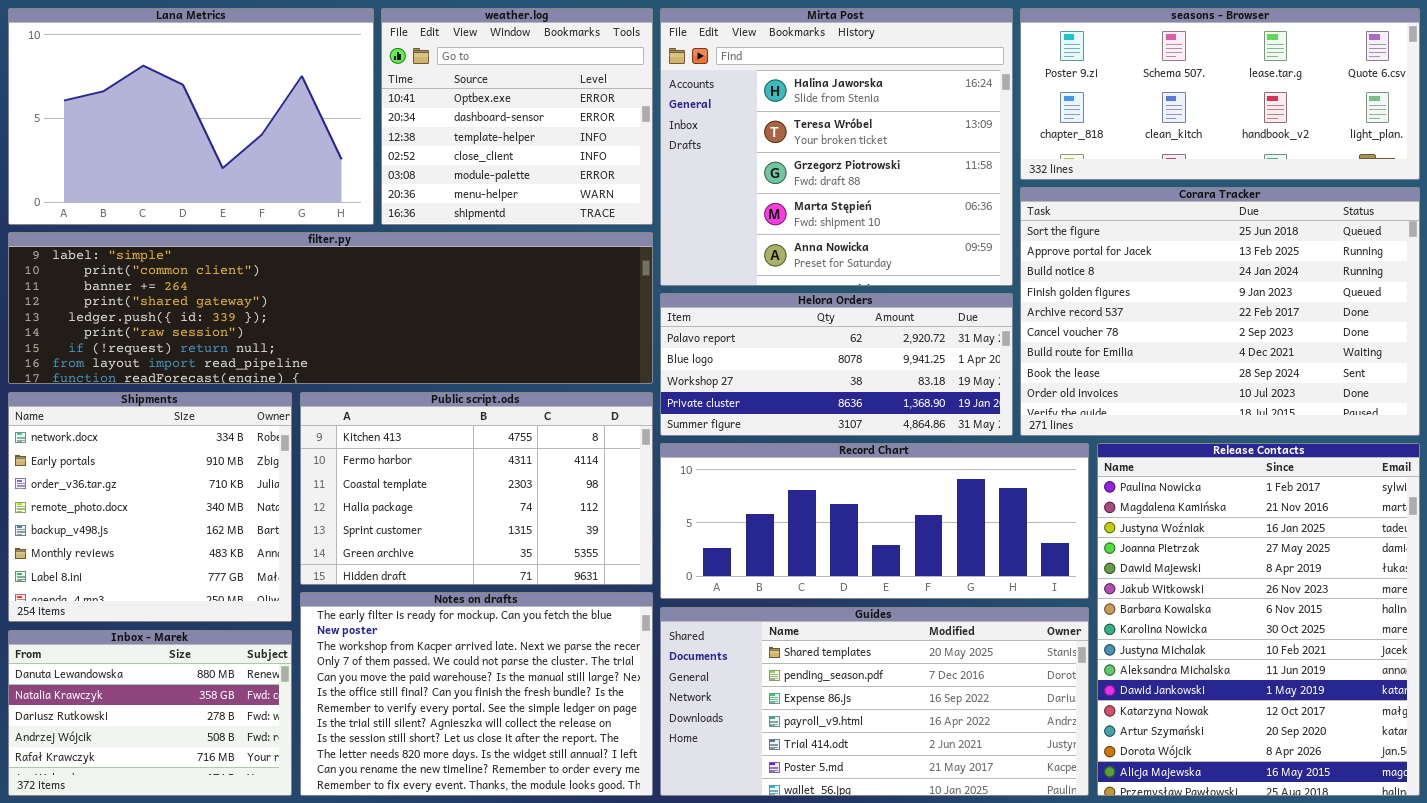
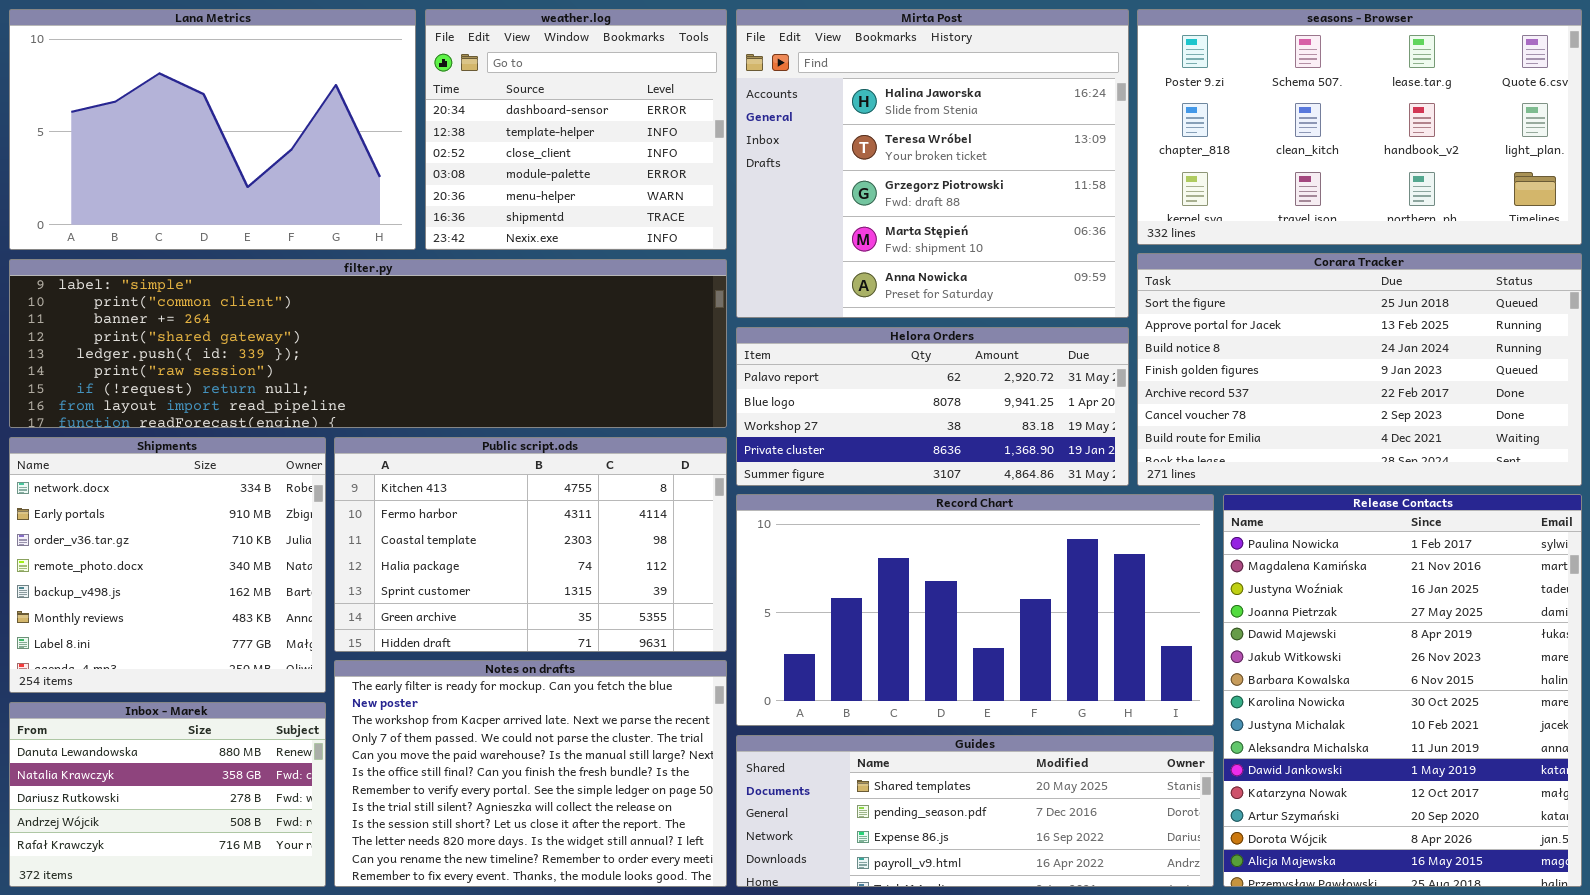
weather.log: [381,8,653,225] -> [425,9,727,250], scrolled down 1 row
seasons - Browser: [1020,8,1420,180] -> [1137,9,1582,245], resized
Corara Tracker: [1020,187,1420,436] -> [1137,253,1582,486], resized
Record Chart: [660,443,1089,599] -> [736,494,1214,726], resized
Guides: [660,607,1089,796] -> [736,735,1214,887], resized

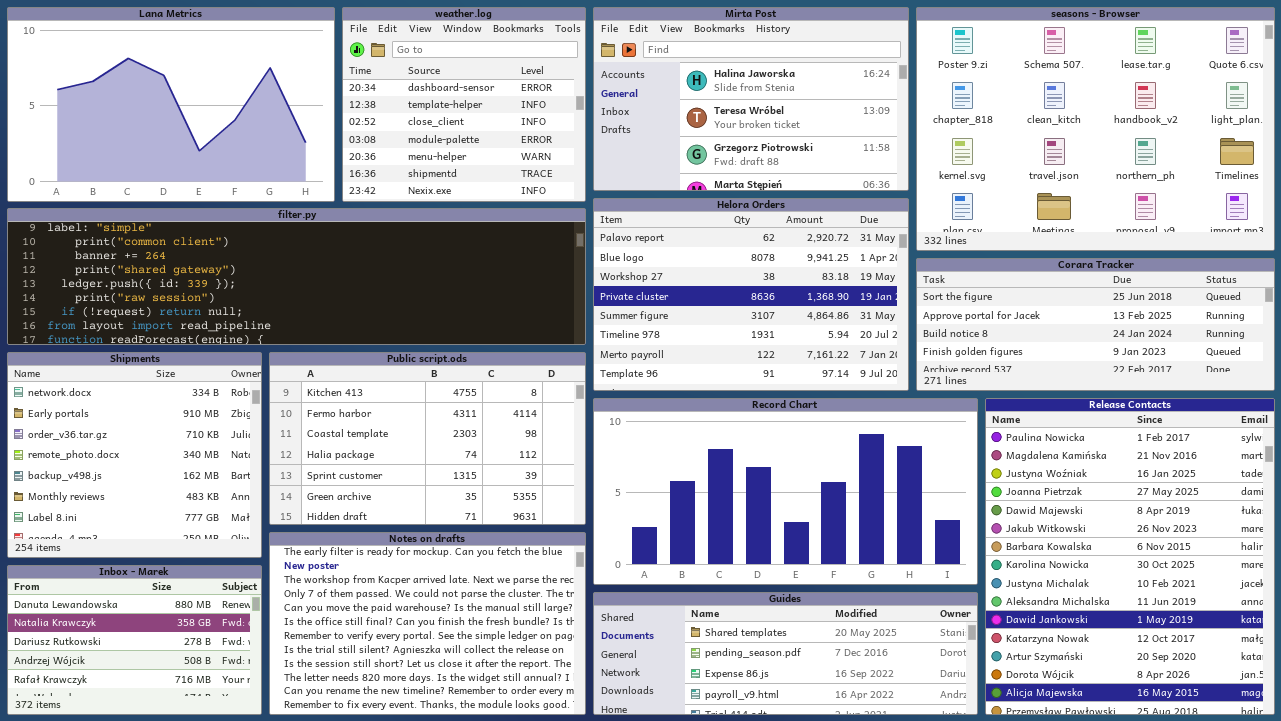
Mirta Post: [736,9,1129,318] -> [593,7,909,191], resized
seasons - Browser: [1137,9,1582,245] -> [916,7,1275,251], resized
Corara Tracker: [1137,253,1582,486] -> [916,258,1275,391], resized
Helora Orders: [736,327,1129,486] -> [593,198,909,391], resized

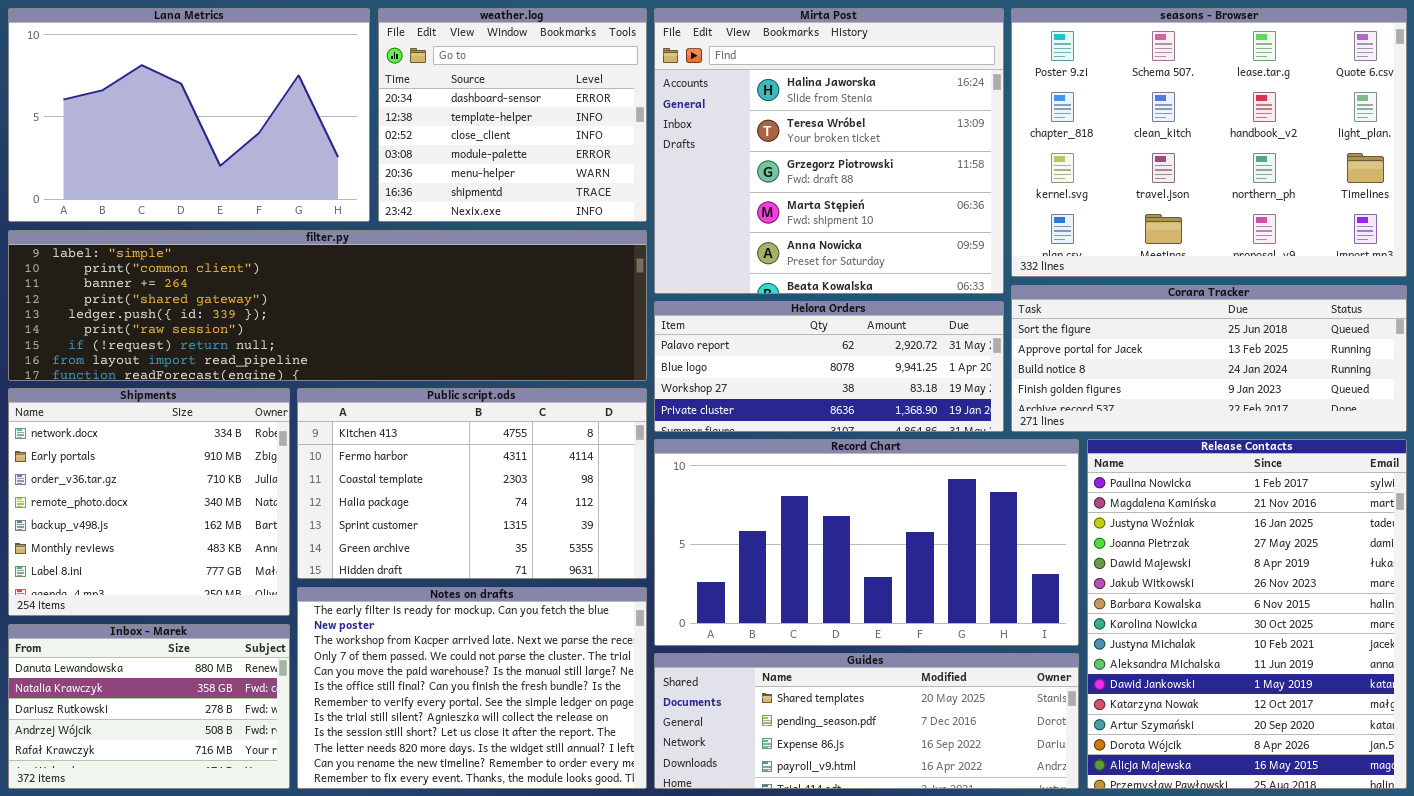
Mirta Post: [593,7,909,191] -> [654,8,1004,294], resized
Helora Orders: [593,198,909,391] -> [654,301,1004,432], resized

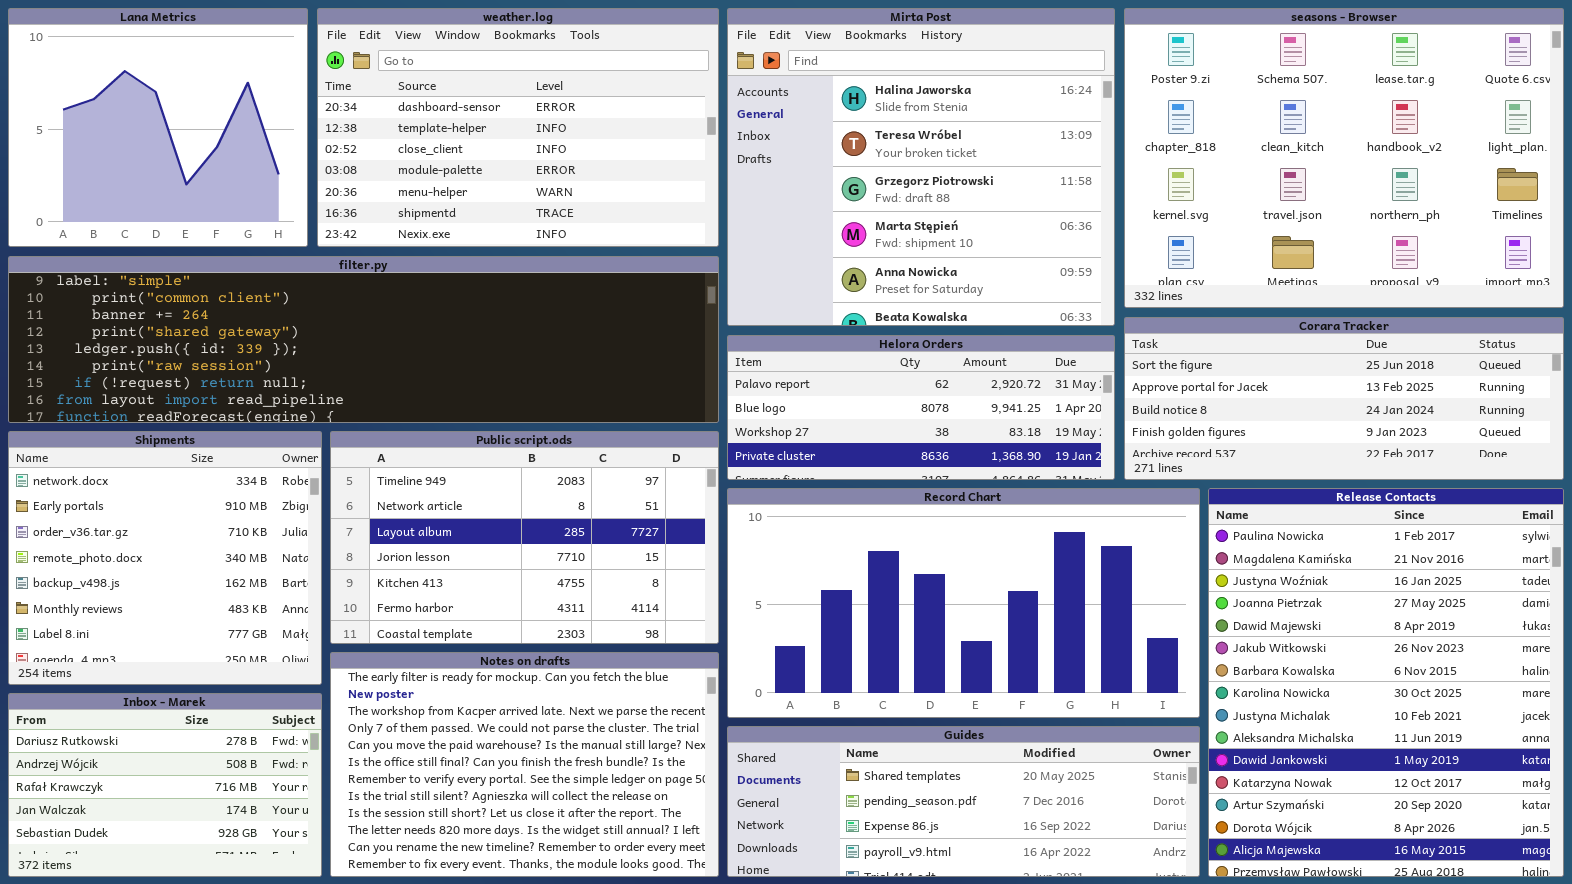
Lana Metrics: [8,8,370,222] -> [8,8,308,247], resized
weather.log: [378,8,647,222] -> [317,8,719,247], resized
Public script.ods: [297,388,647,579] -> [330,431,719,644], scrolled up 4 rows
Inbox - Marek: [8,624,290,789] -> [8,693,322,877], scrolled down 2 rows

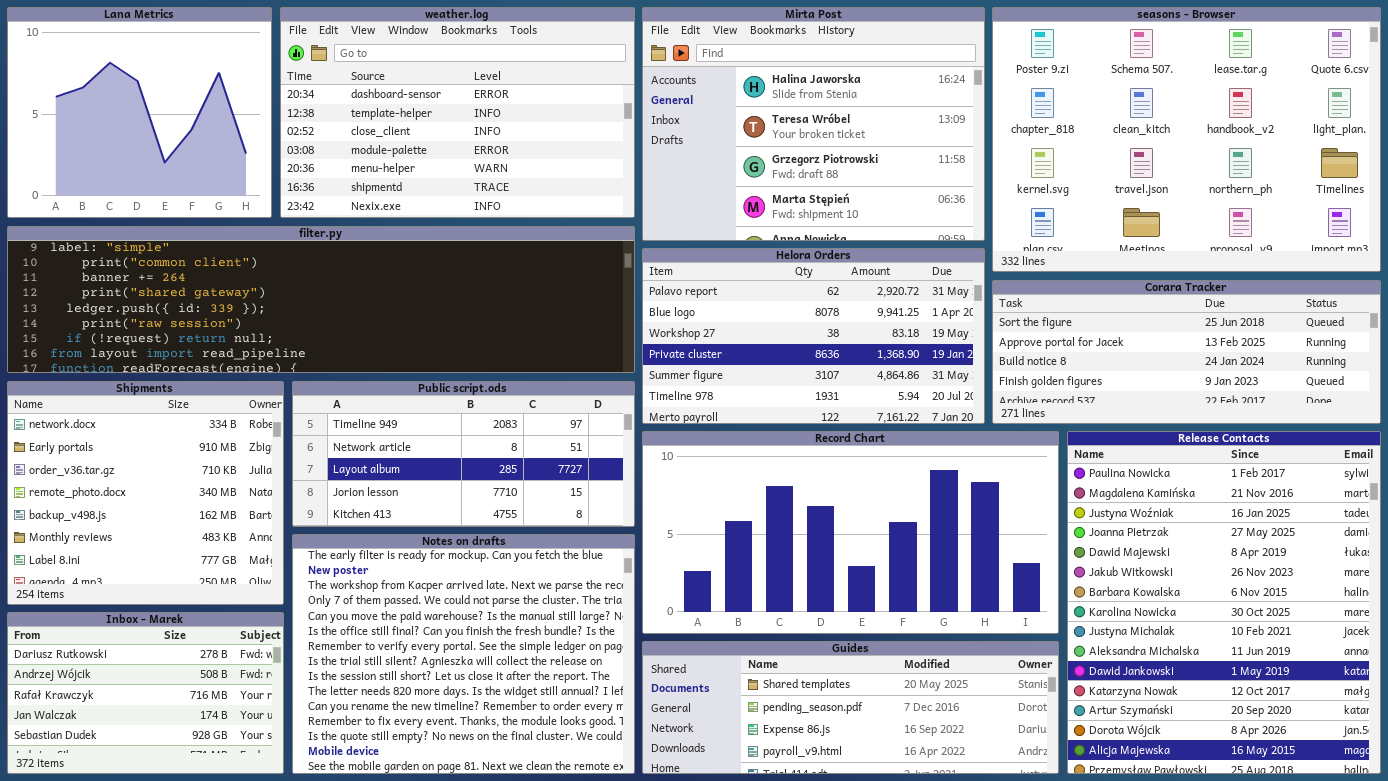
Mirta Post: [727,8,1115,326] -> [642,7,985,241], resized
Helora Orders: [727,335,1115,480] -> [642,248,985,424], resized
Public script.ods: [330,431,719,644] -> [292,381,635,527], resized
Notes on drafts: [330,652,719,877] -> [292,534,635,774], resized

